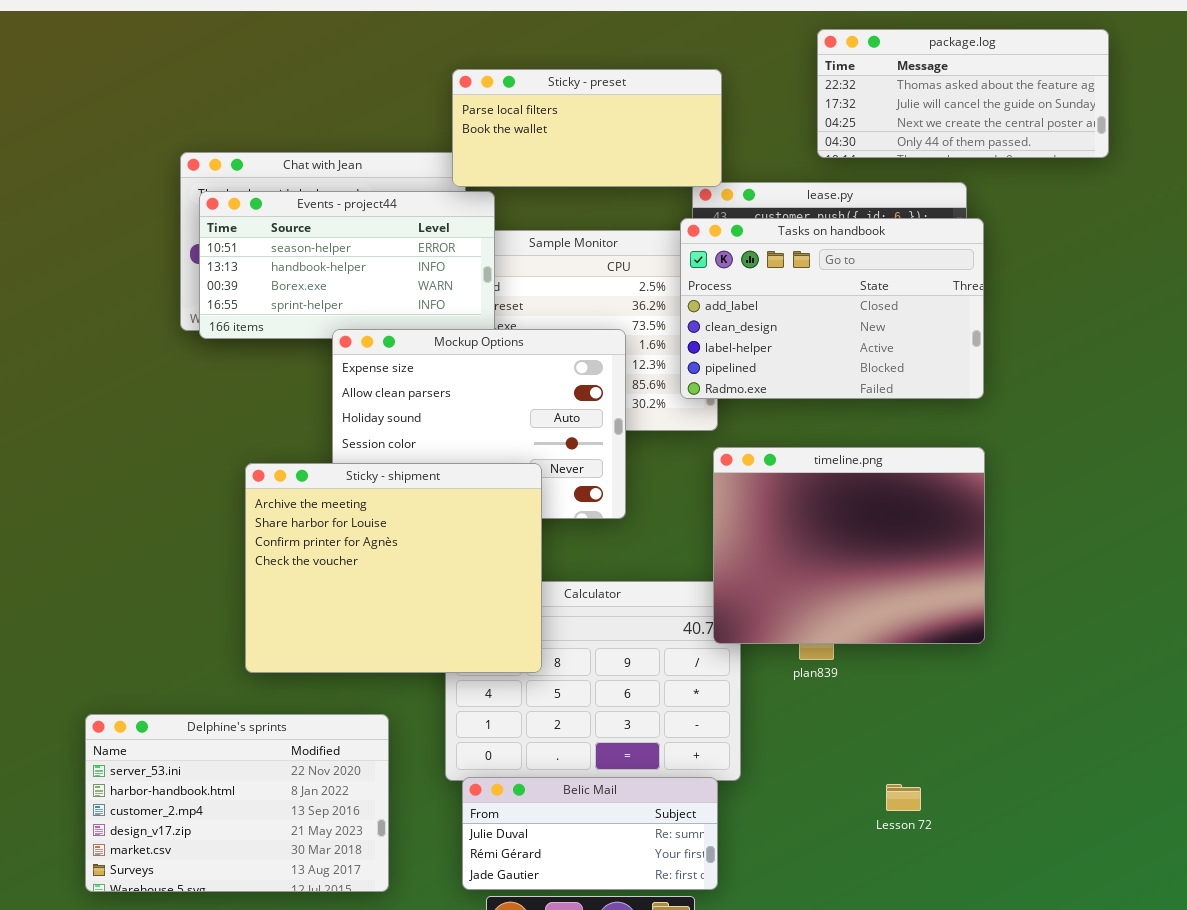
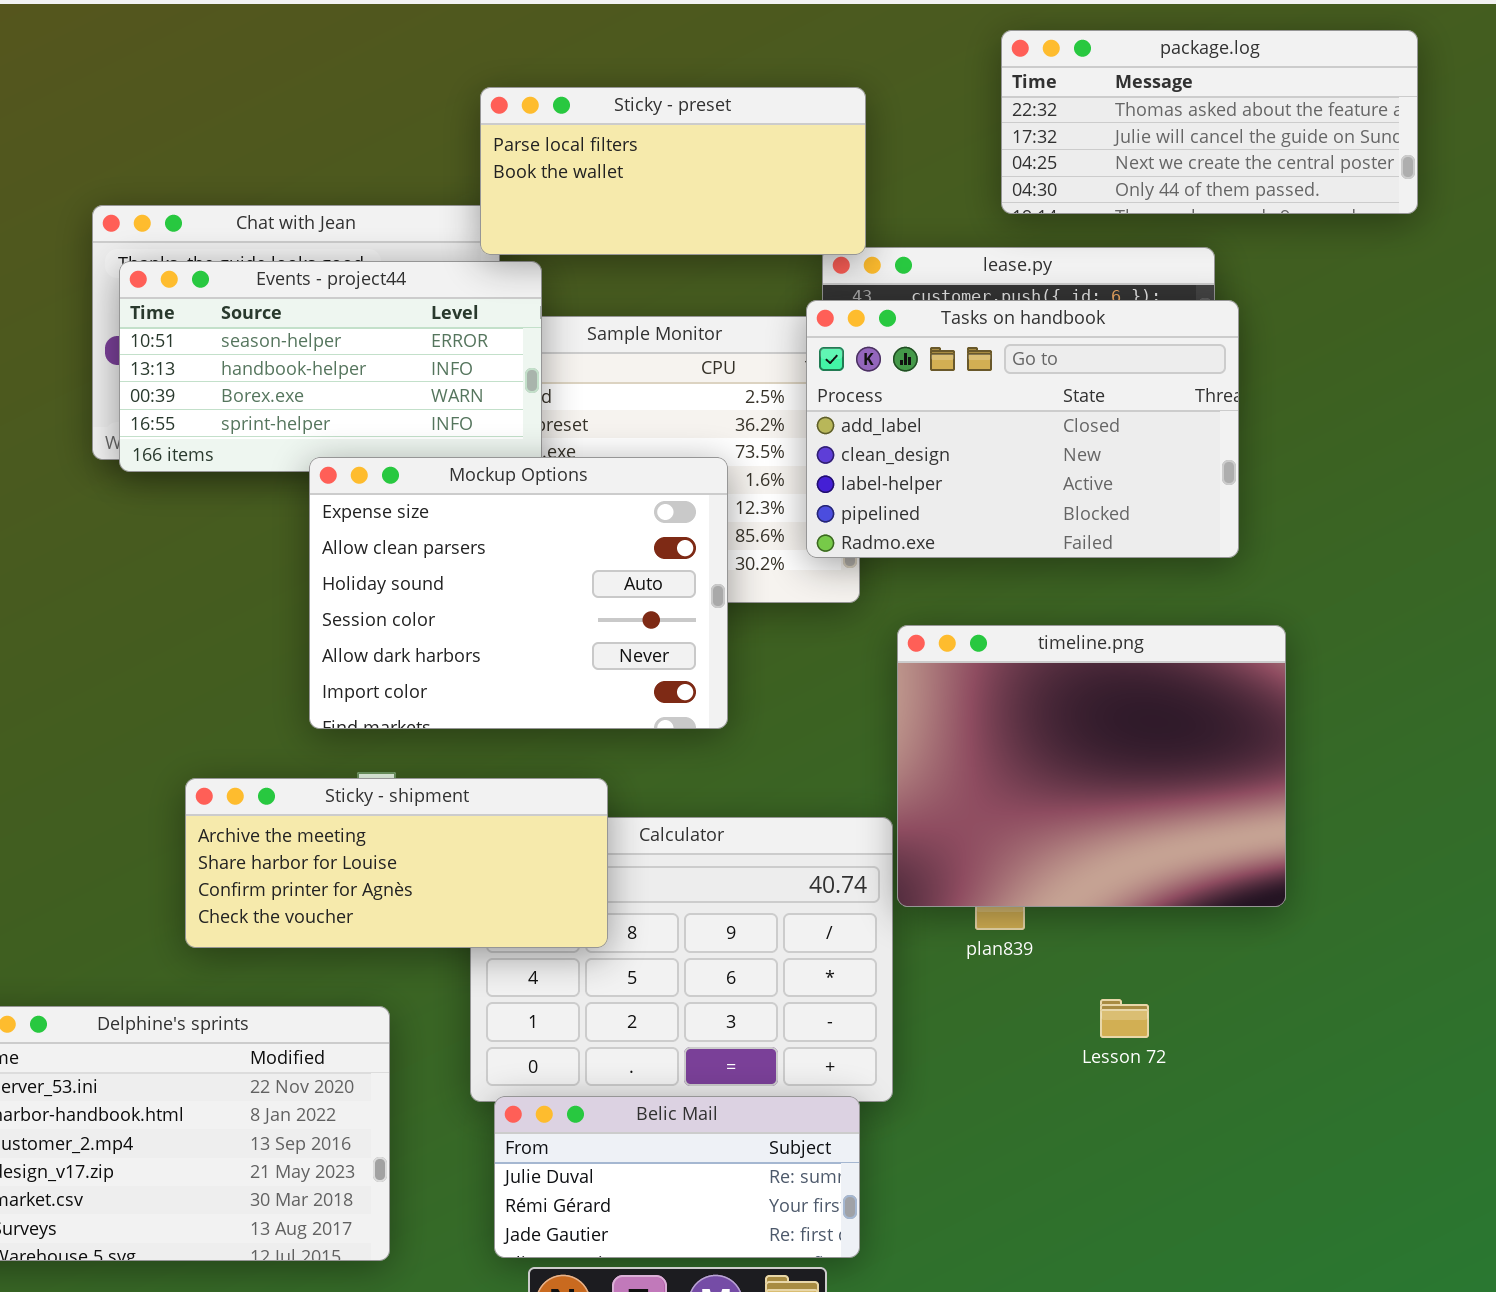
timeline.png: [713,447,985,644] -> [897,625,1286,907], moved
Sticky - shipment: [245,463,542,673] -> [185,778,608,948], resized
Lesson 72: [886,784,921,811] -> [1100,999,1149,1038], moved

